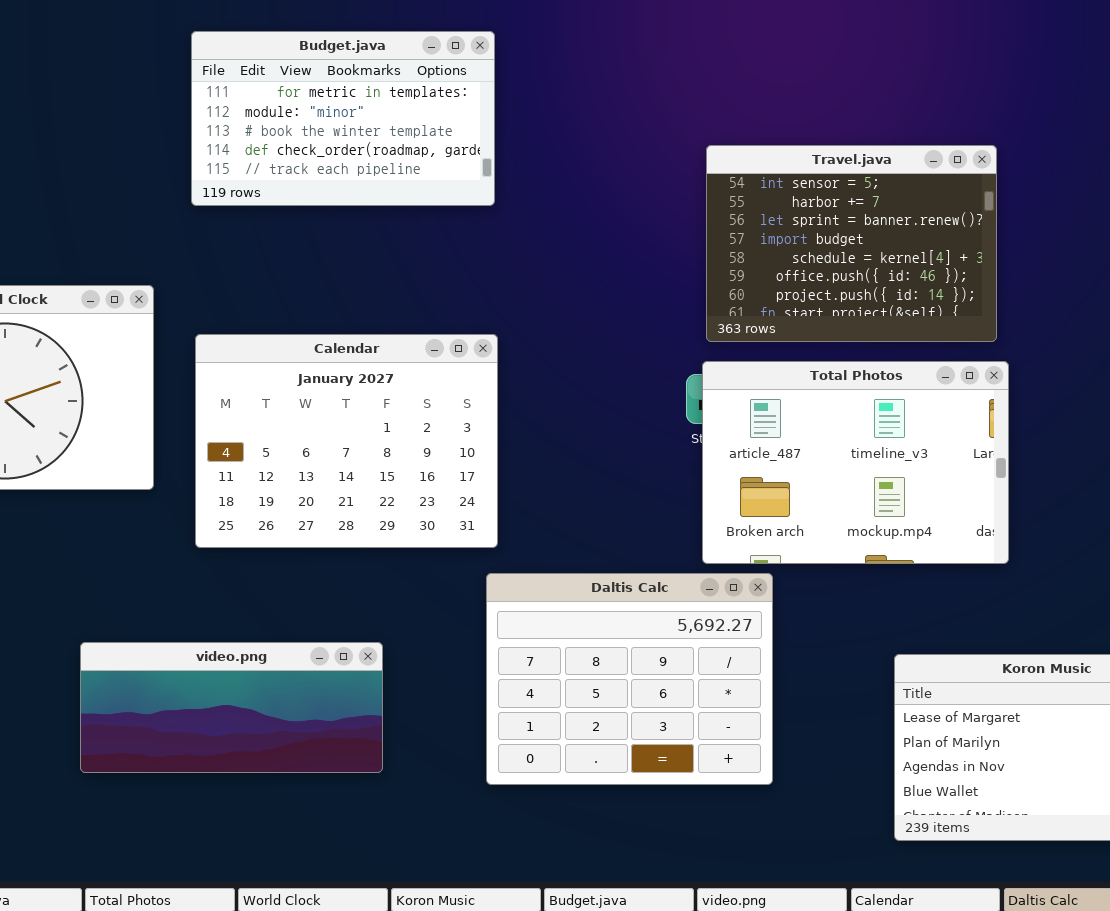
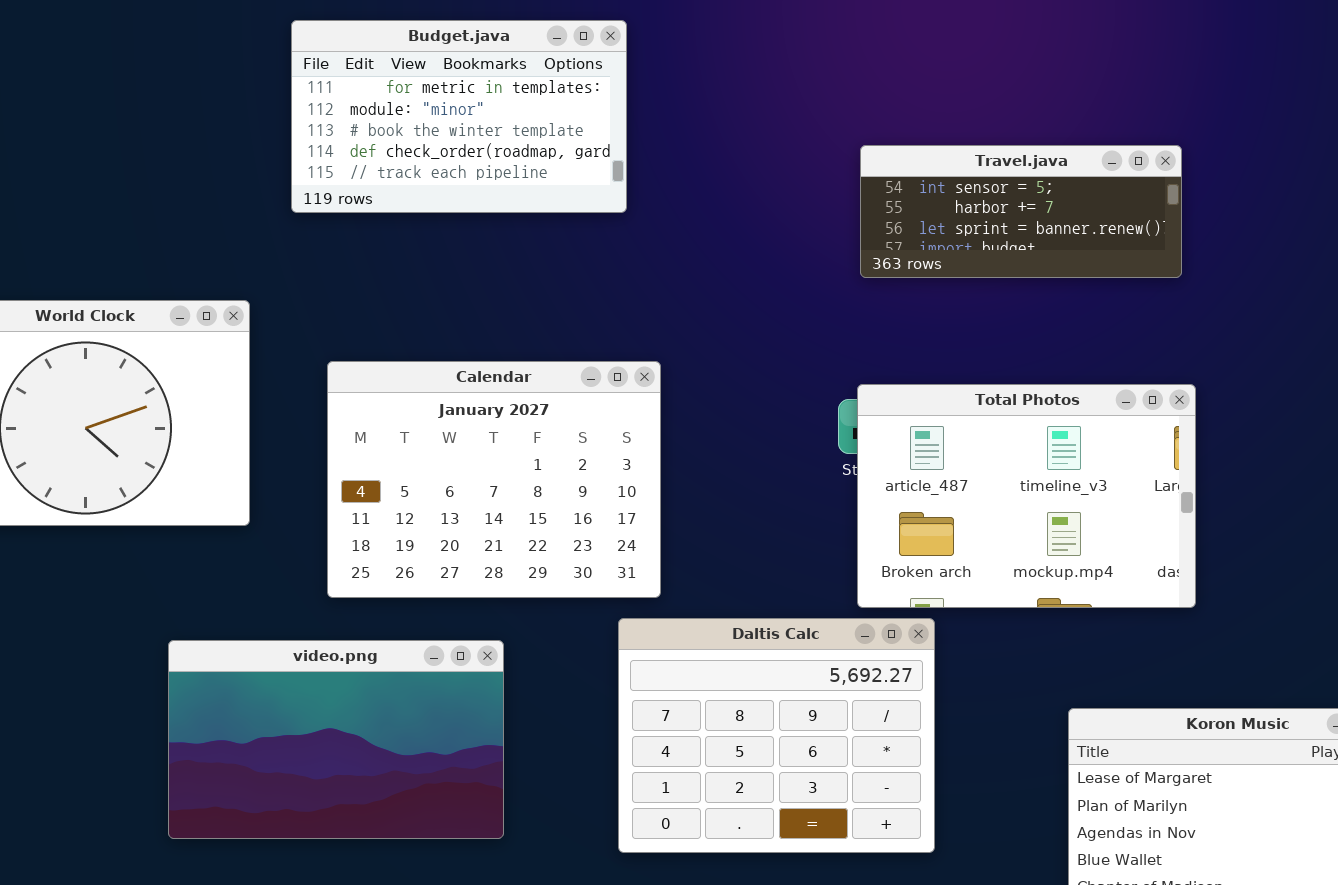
Travel.java: [706,145,997,342] -> [860,145,1182,278], resized
Calendar: [195,334,498,548] -> [327,361,661,598], moved
video.png: [80,642,383,773] -> [168,640,504,839], resized

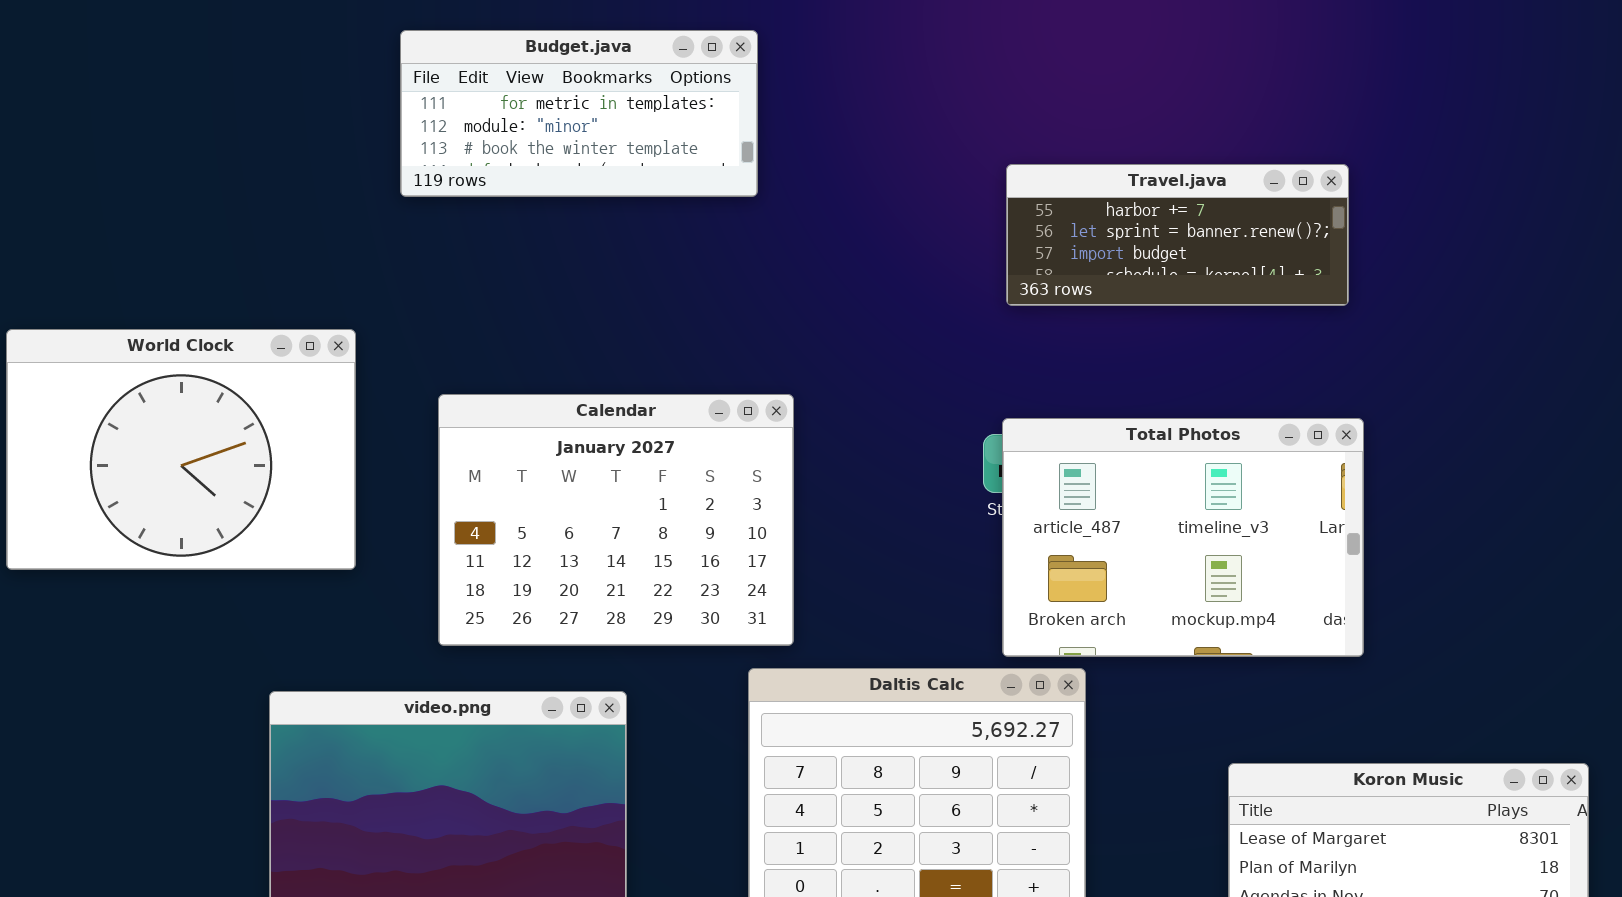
Budget.java: [291,20,627,213] -> [400,30,758,197], resized
Travel.java: [860,145,1182,278] -> [1006,164,1349,306], scrolled down 1 row

